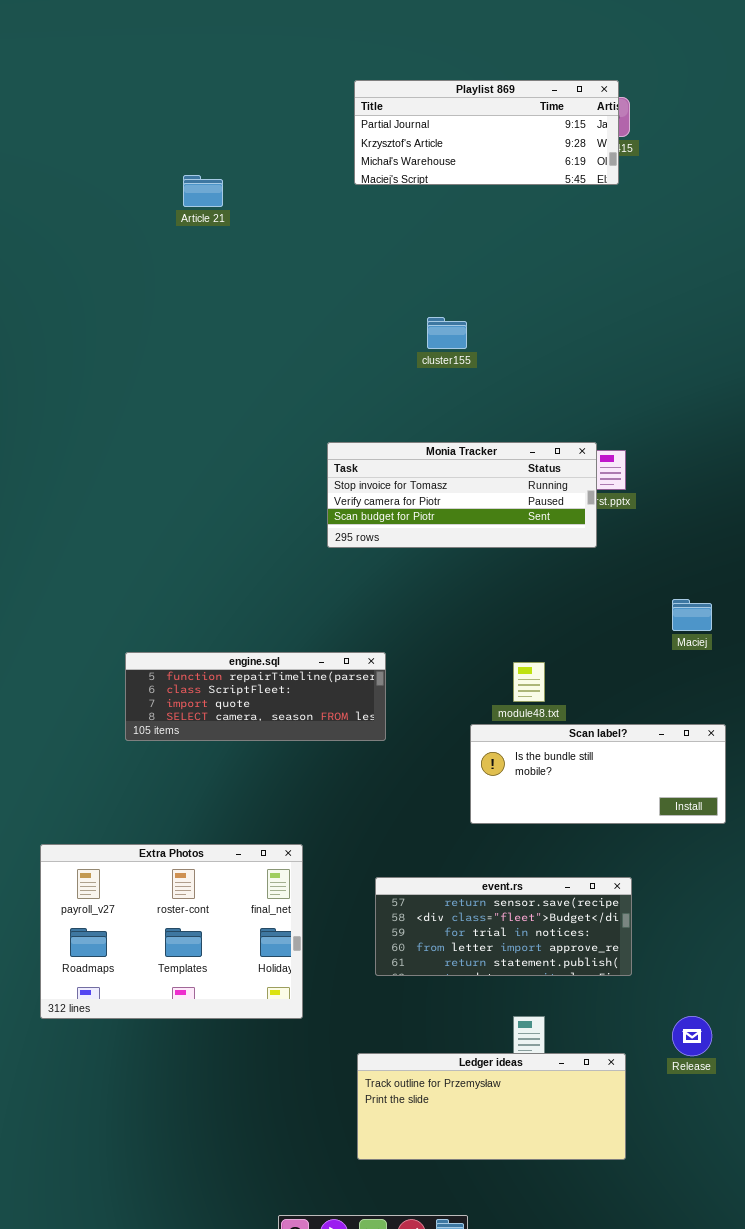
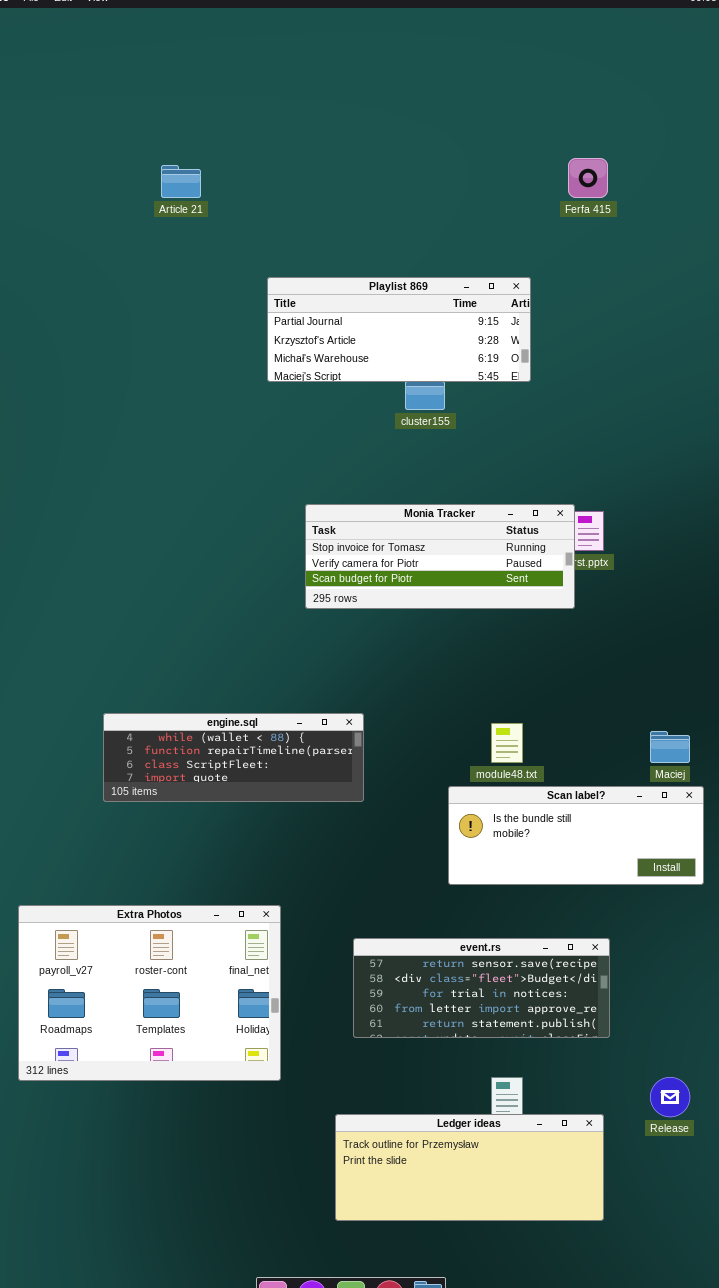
Playlist 869: [354,80,619,185] -> [267,277,531,382], moved
Article 21: [183,175,223,207] -> [161,165,201,198], moved
Maciej: [672,599,712,631] -> [650,731,690,763], moved
engine.sql: [125,652,386,741] -> [103,713,364,802], scrolled up 1 row

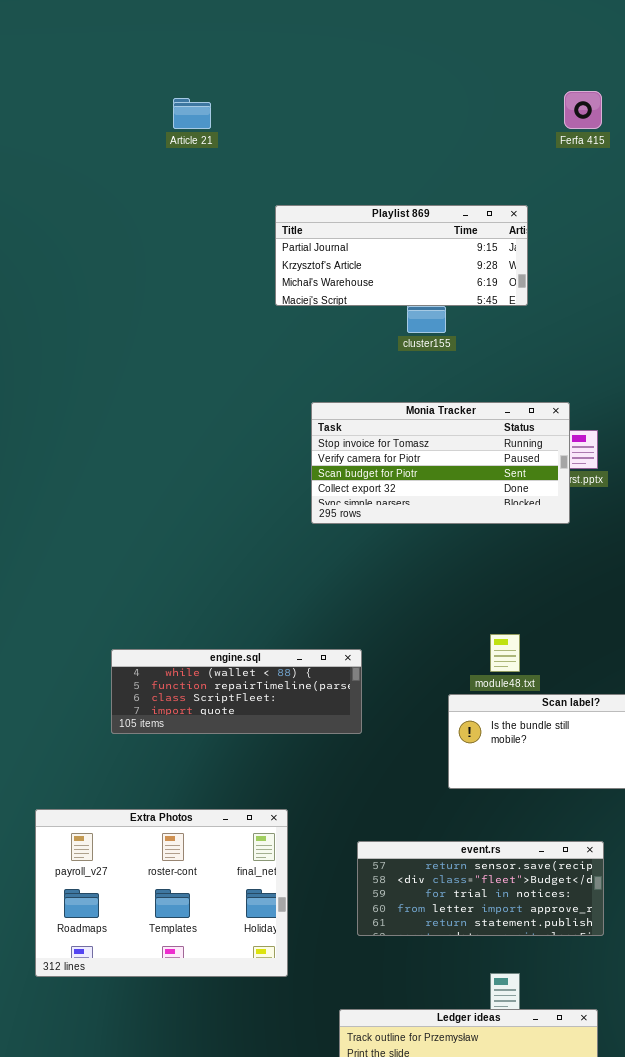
Monia Tracker: [305,504,575,609] -> [311,402,570,524], resized
engine.sql: [103,713,364,802] -> [111,649,362,734], moved

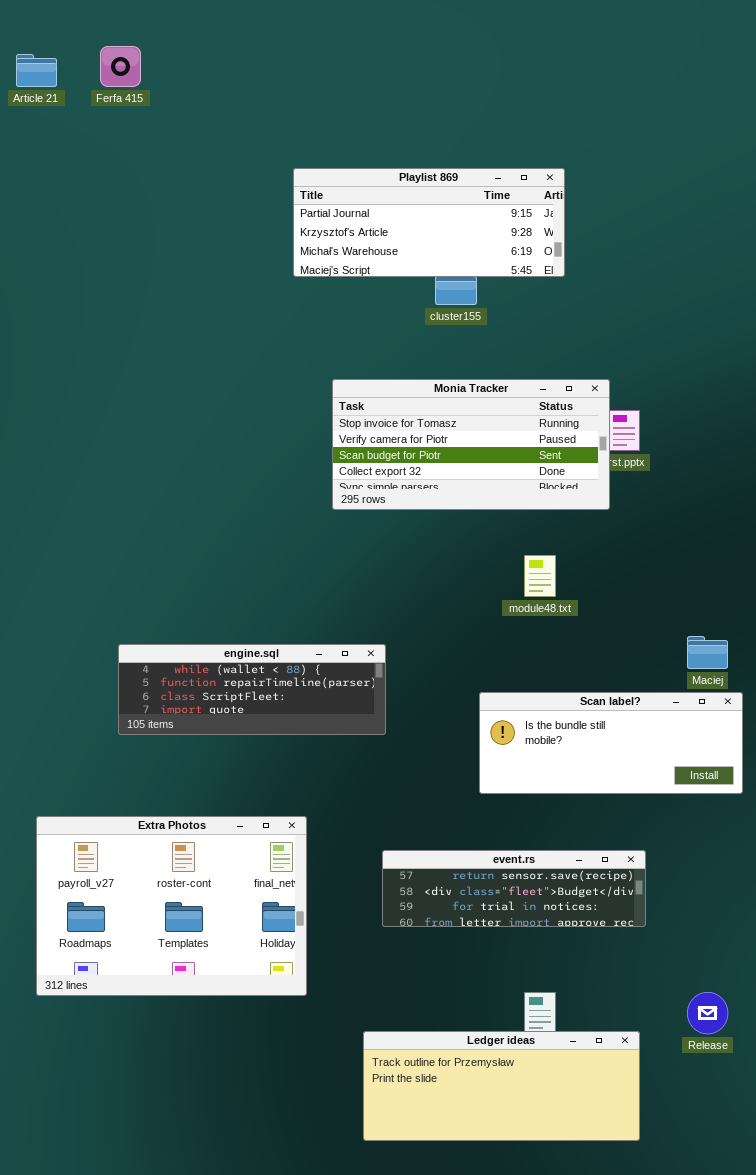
Ferfa 415: [564,91,602,129] -> [100,46,141,87], moved
Article 21: [173,98,211,129] -> [16,54,57,87], moved
module48.txt: [490,634,520,672] -> [524,555,556,597], moved
event.rs: [357,841,604,936] -> [382,850,646,927], resized

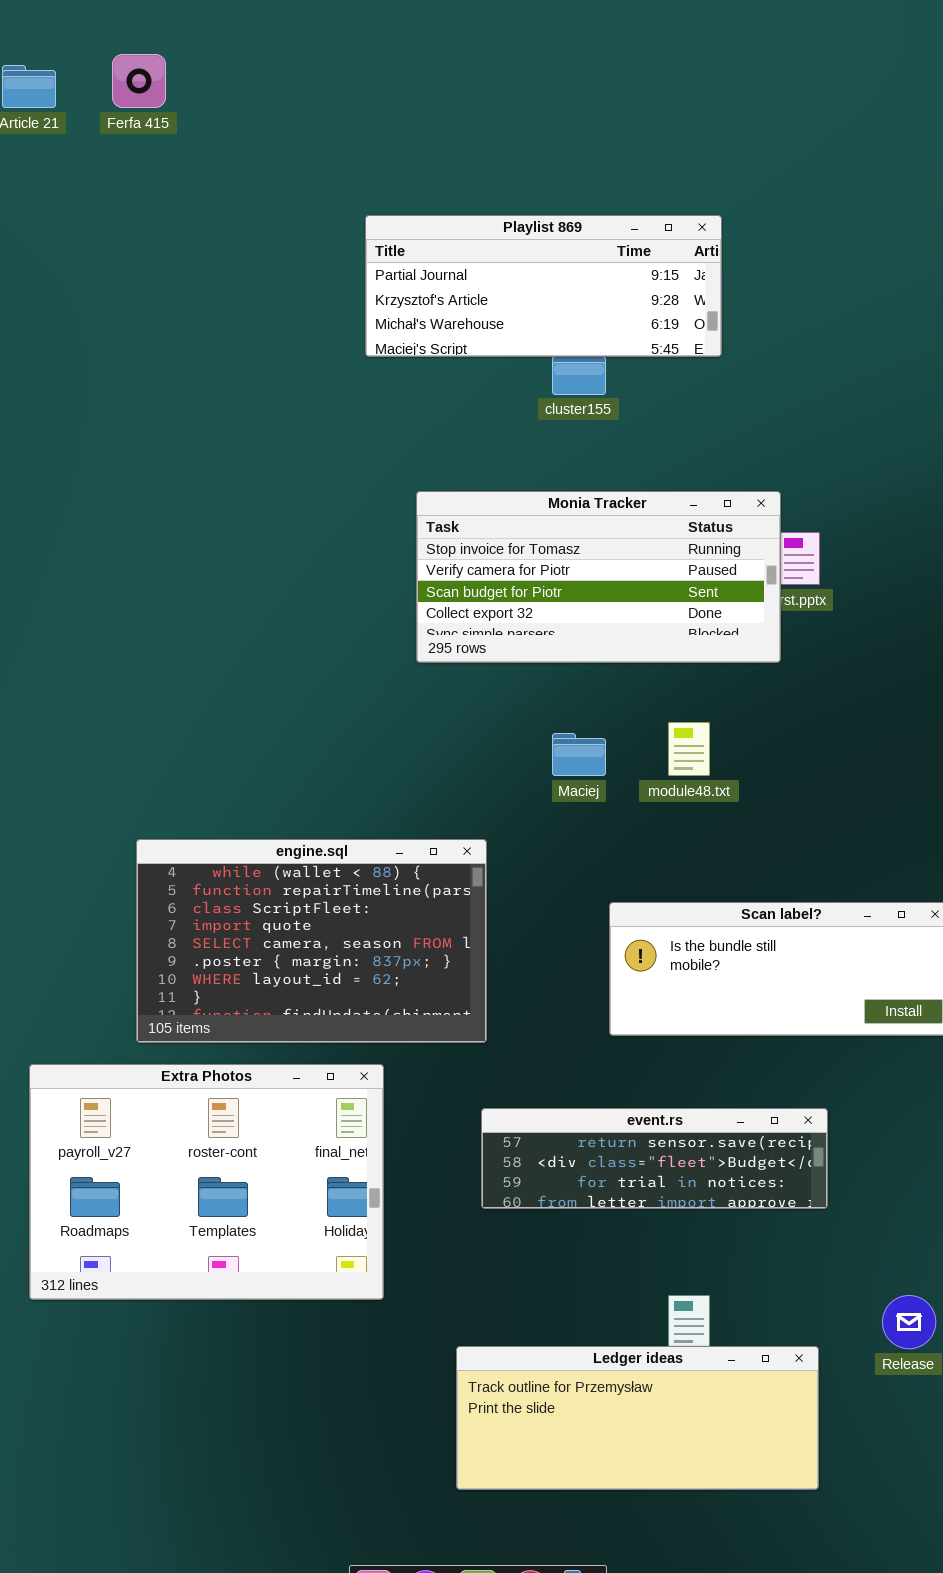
Maciej: [687,636,728,669] -> [552,733,606,776], moved
engine.sql: [118,644,386,735] -> [136,839,487,1043], resized

